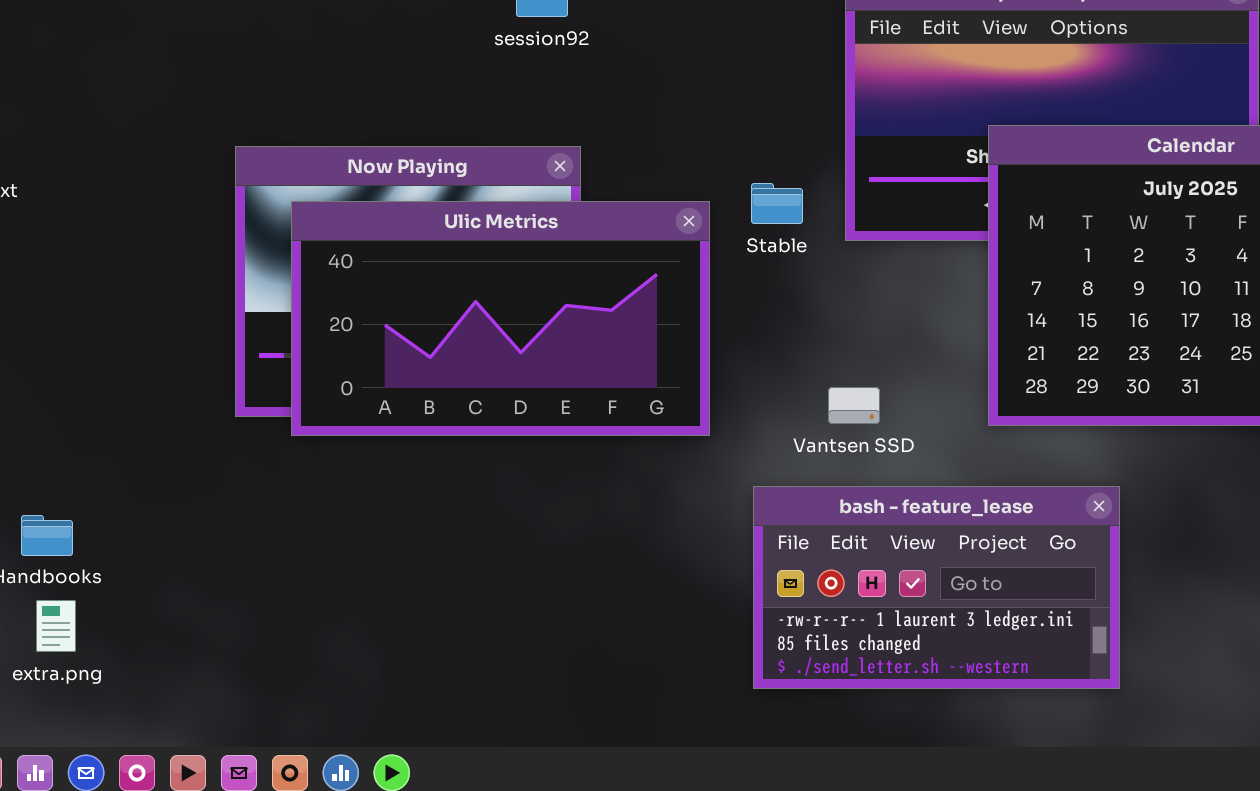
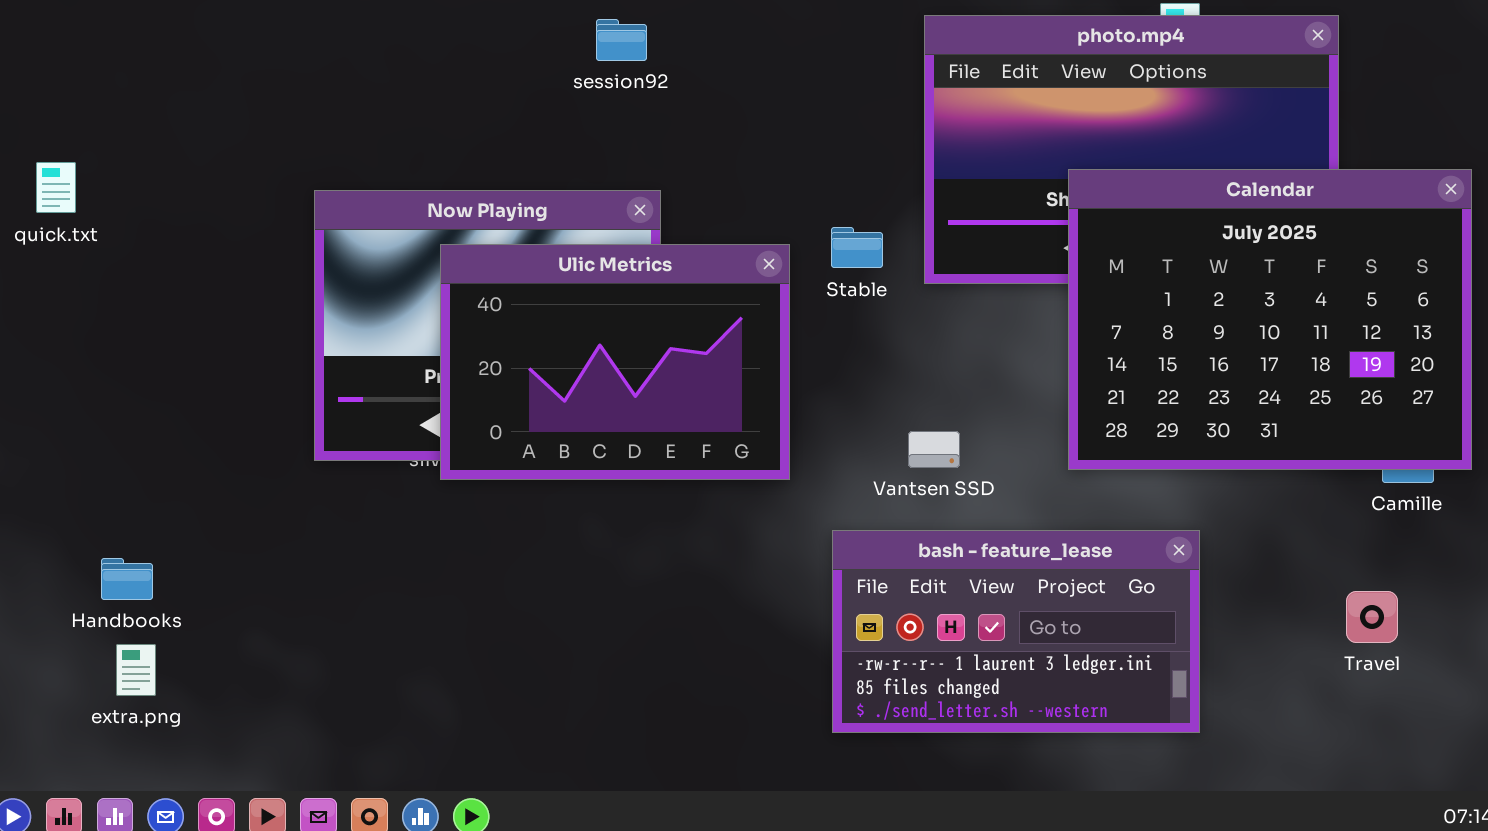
Ulic Metrics: [291,201,710,436] -> [440,244,790,480], resized

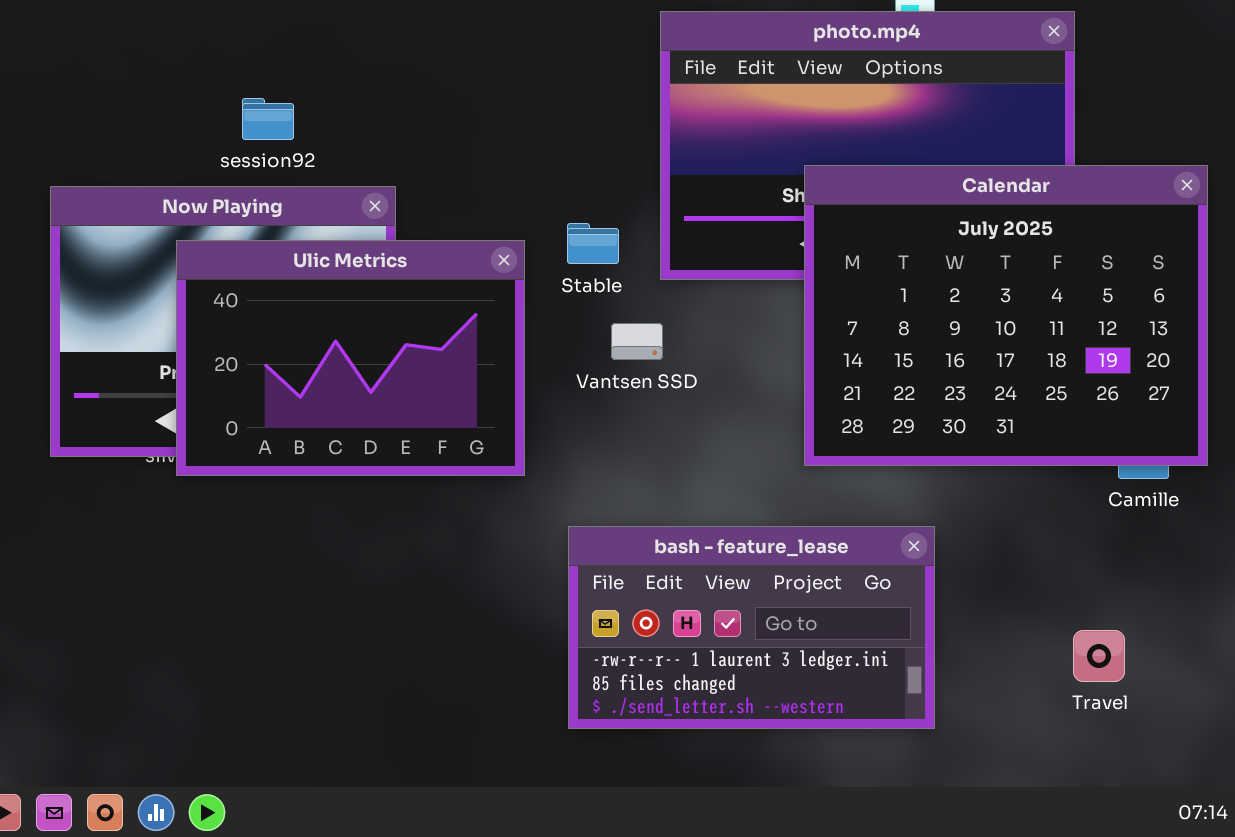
session92: [596,19,647,61] -> [242,98,294,140], moved
Vantsen SSD: [908,431,960,468] -> [611,323,663,360], moved
Travel: [1346,591,1398,643] -> [1073,630,1125,682], moved

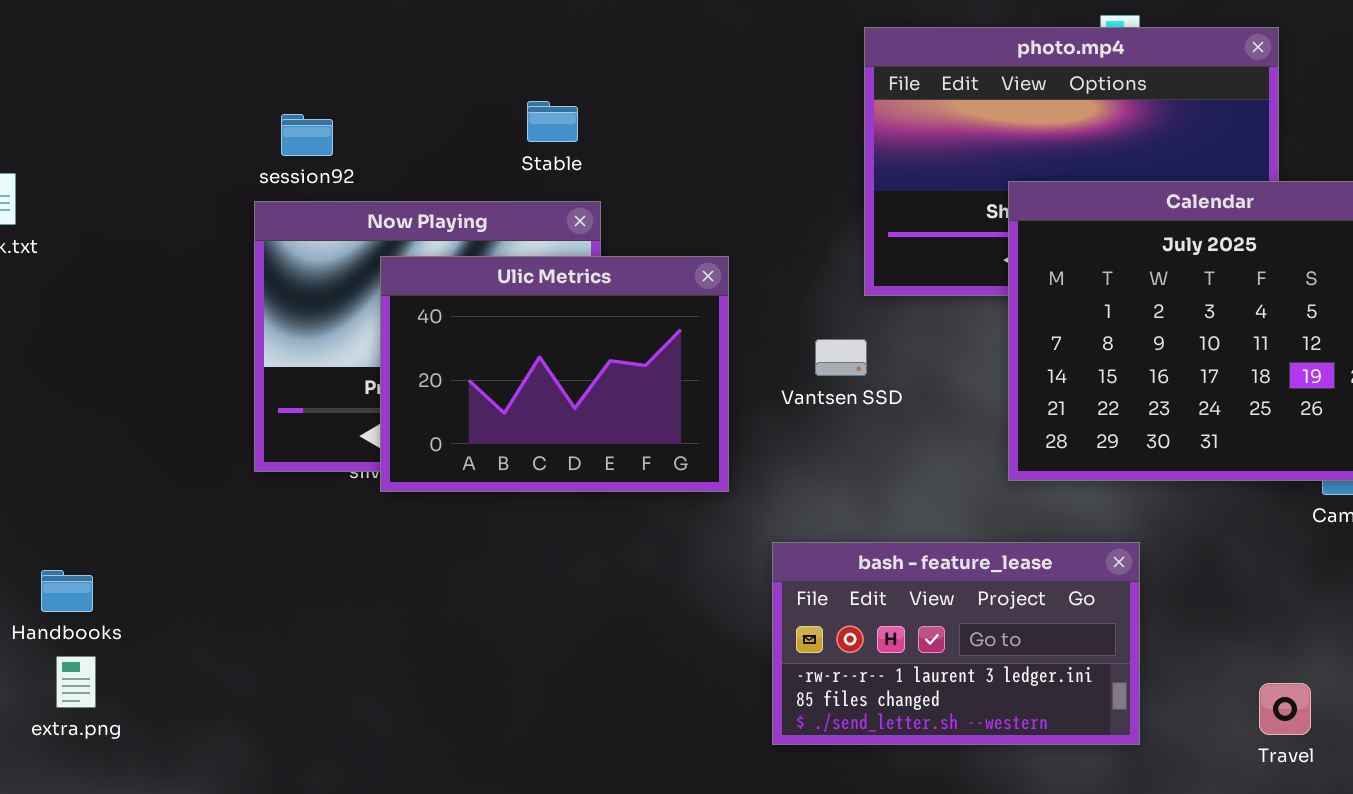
session92: [242,98,294,140] -> [281,114,333,156], moved
Stable: [567,223,619,264] -> [527,101,578,142], moved
Travel: [1073,630,1125,682] -> [1259,683,1311,735], moved

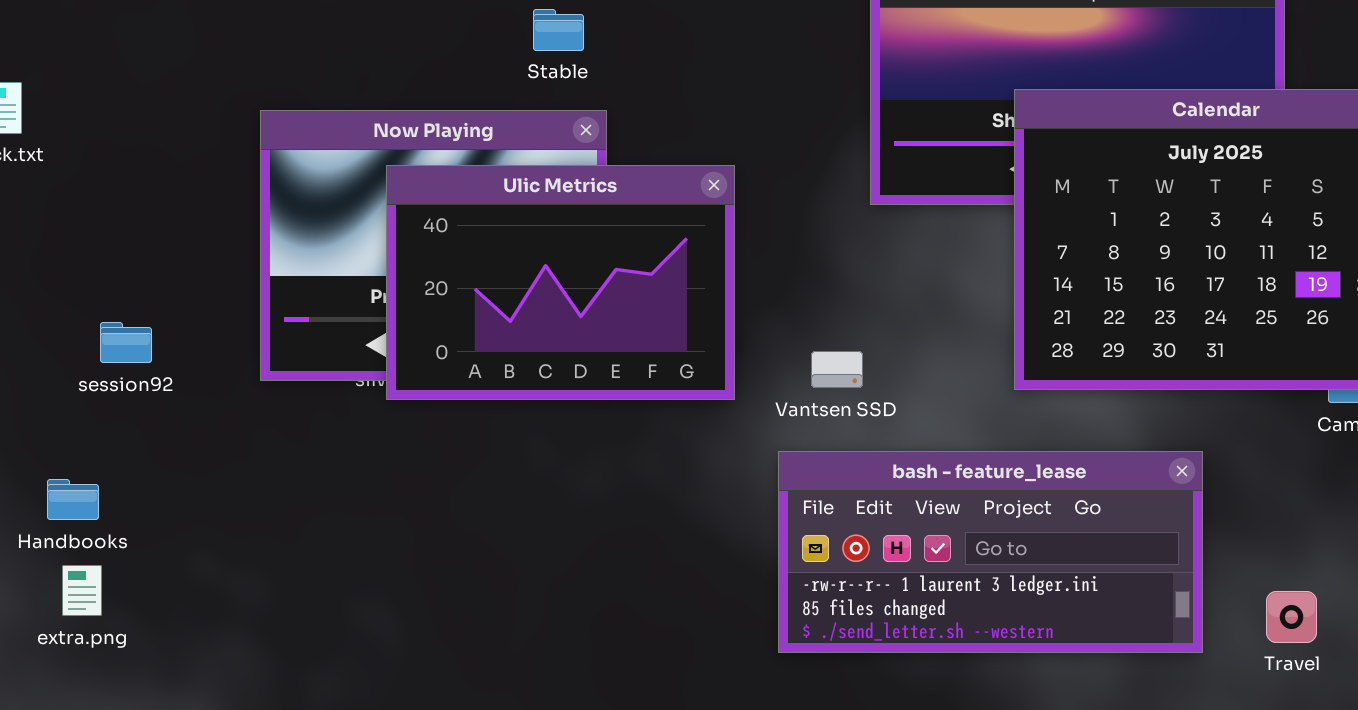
session92: [281,114,333,156] -> [100,322,152,363], moved
Vantsen SSD: [815,339,867,376] -> [811,351,863,388], moved
bash - feature_lease: [772,542,1140,745] -> [778,451,1203,653], resized

